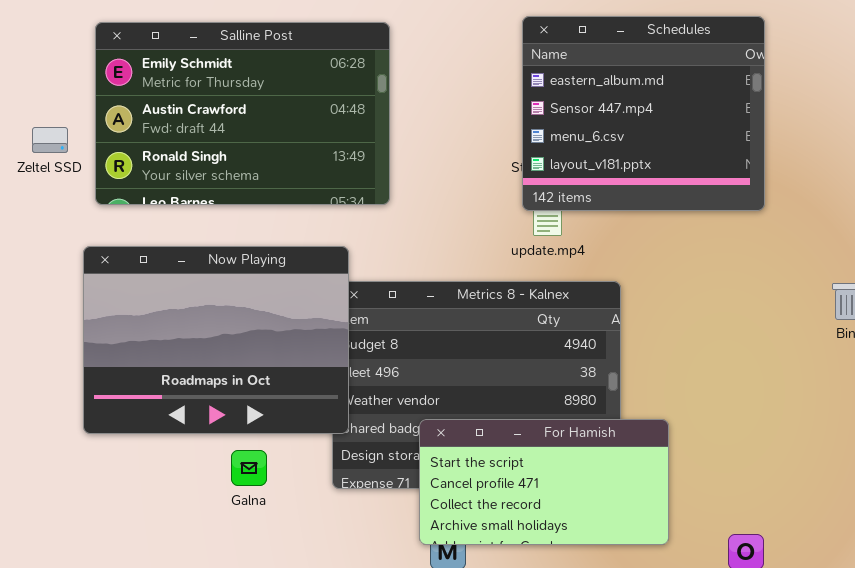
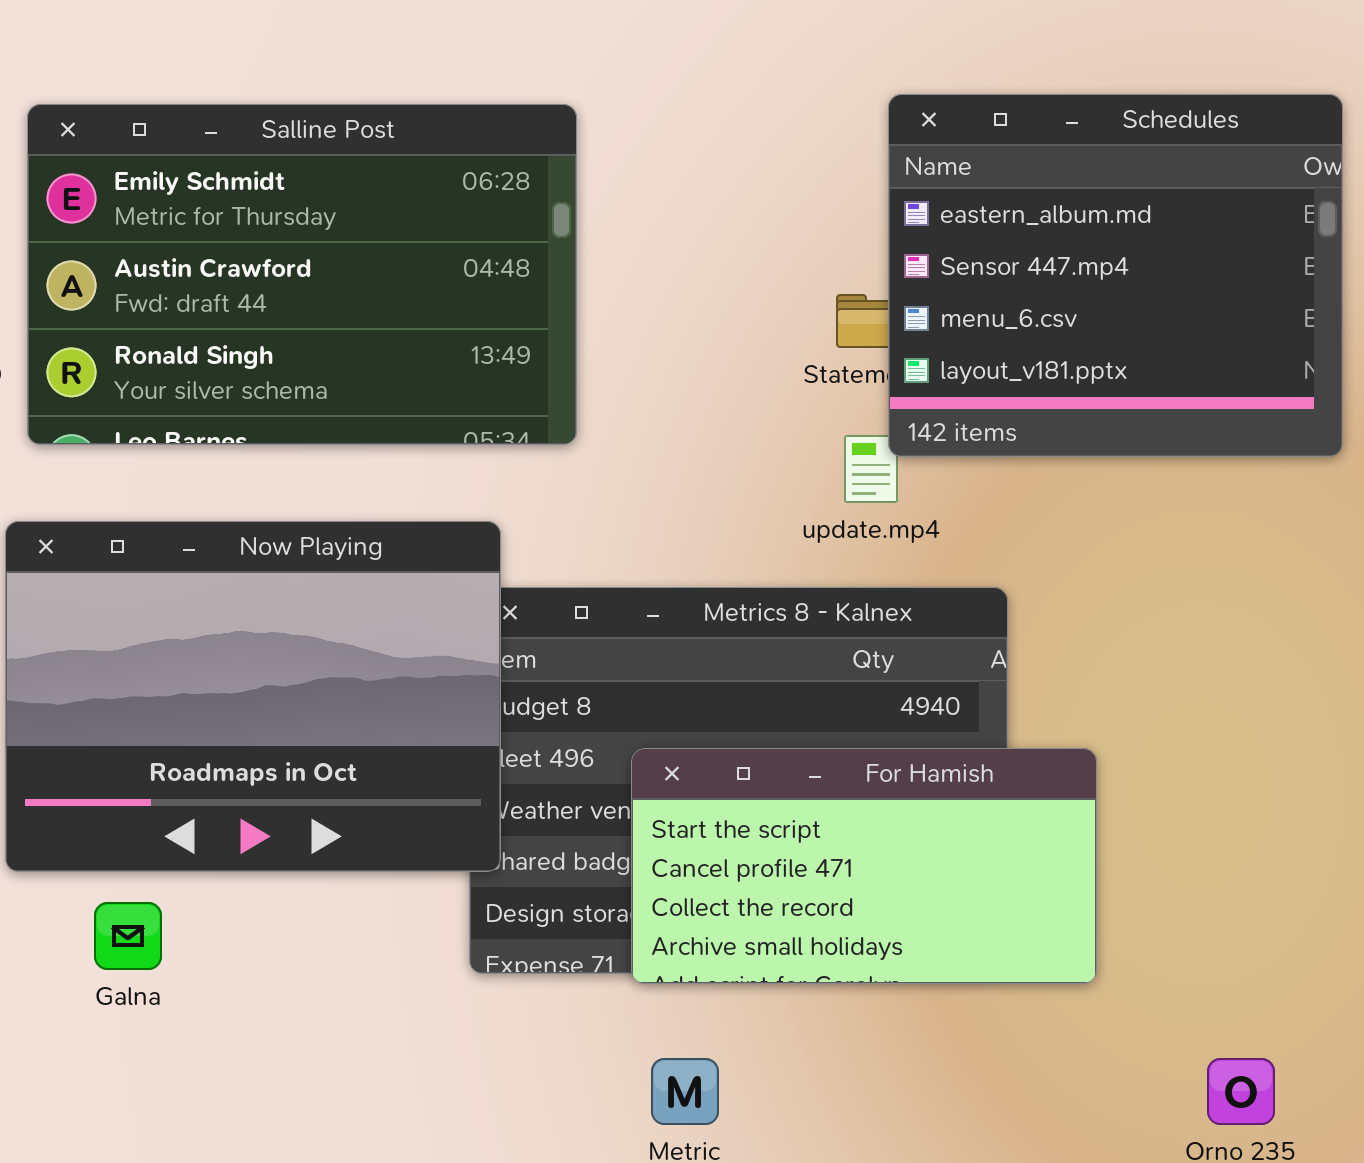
Schedules: [522,16,765,211] -> [888,94,1343,457], moved
For Hamish: [419,419,669,545] -> [631,748,1097,984], moved
Galna: [231,450,267,486] -> [94,902,162,970], moved

